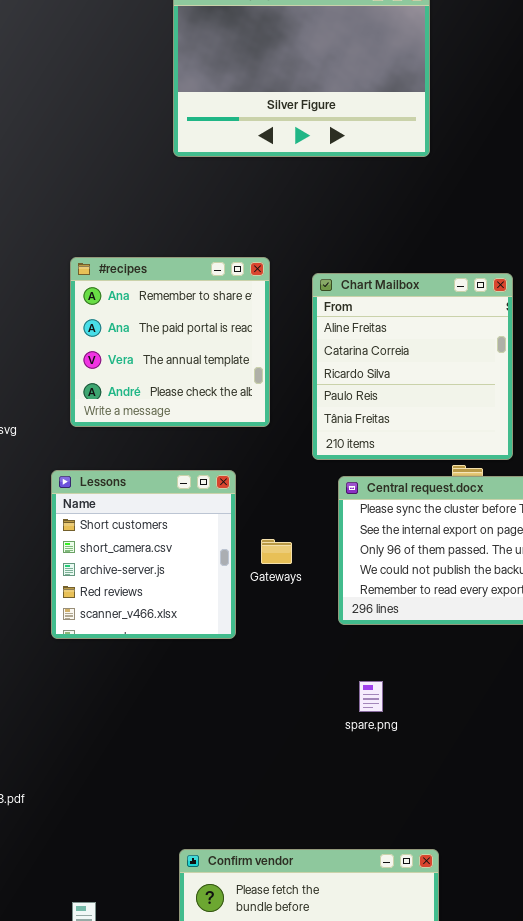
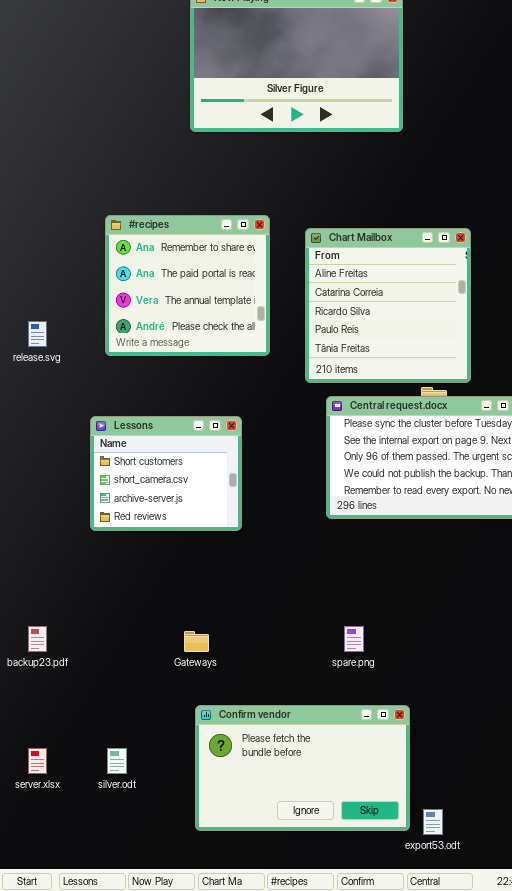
Lessons: [51,470,236,639] -> [90,416,242,531], resized
Gateways: [261,539,292,564] -> [184,631,209,652], moved
spare.png: [359,681,383,712] -> [344,626,364,652], moved

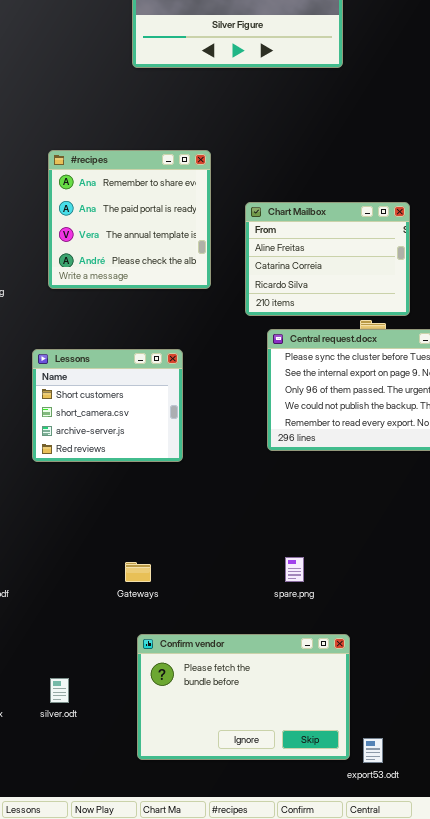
Chart Mailbox: [305,228,471,383] -> [245,202,410,316], resized

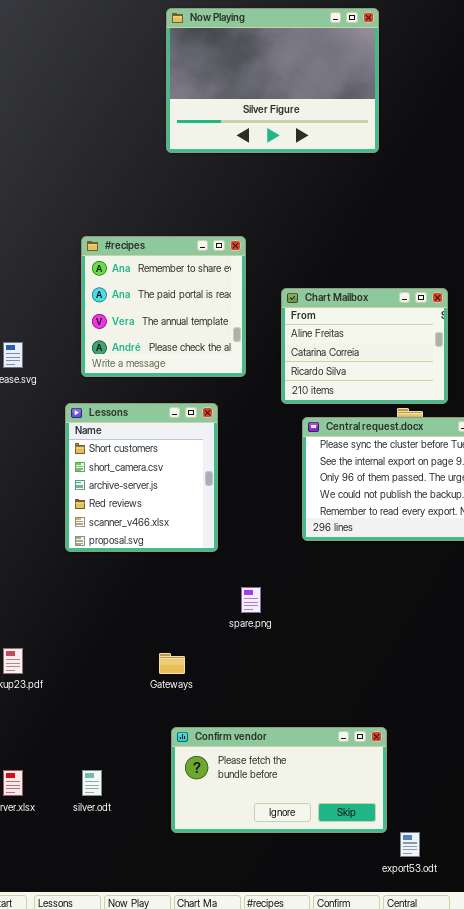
Lessons: [32,349,183,462] -> [65,403,218,552], resized
spare.png: [285,557,304,582] -> [241,587,261,613], moved
Confirm vendor: [137,634,350,760] -> [171,727,387,833], resized

